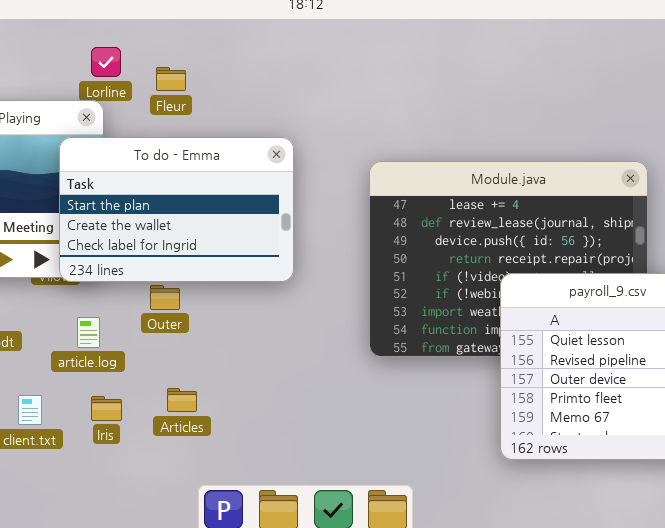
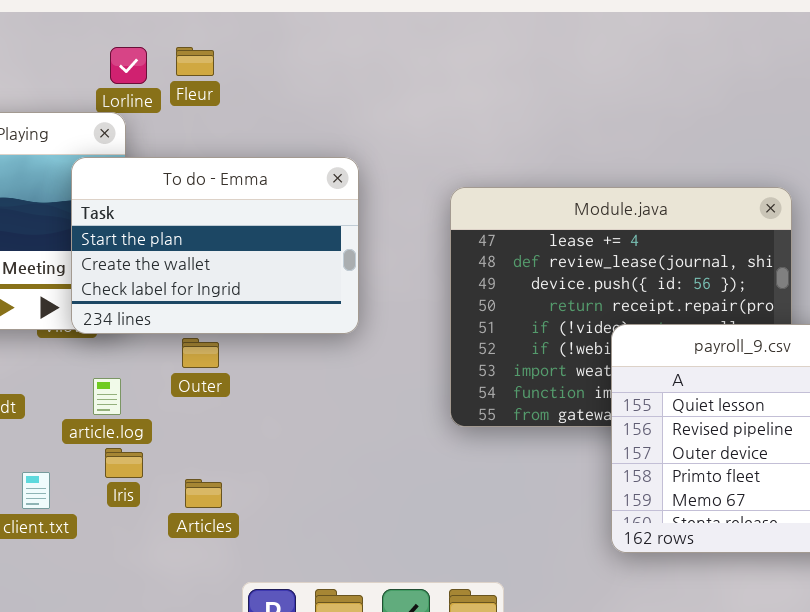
Fleur: [156,67,186,91] -> [176,47,214,76], moved
Articles: [167,388,197,412] -> [185,479,222,508], moved
Iris: [91,396,122,421] -> [105,448,143,478], moved

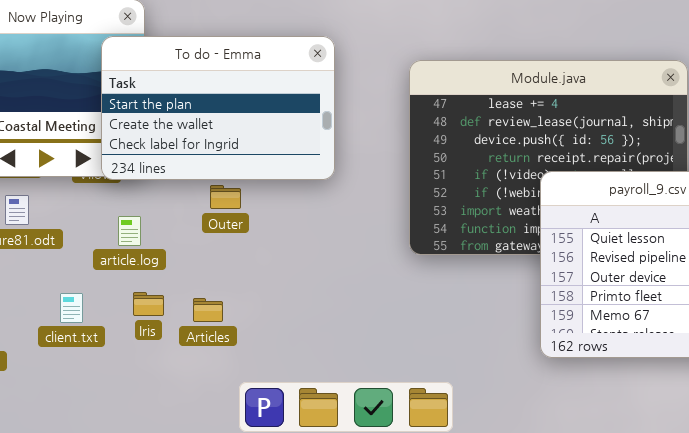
Outer: [182,338,219,368] -> [210,185,241,209], moved
Iris: [105,448,143,478] -> [133,292,164,316], moved

